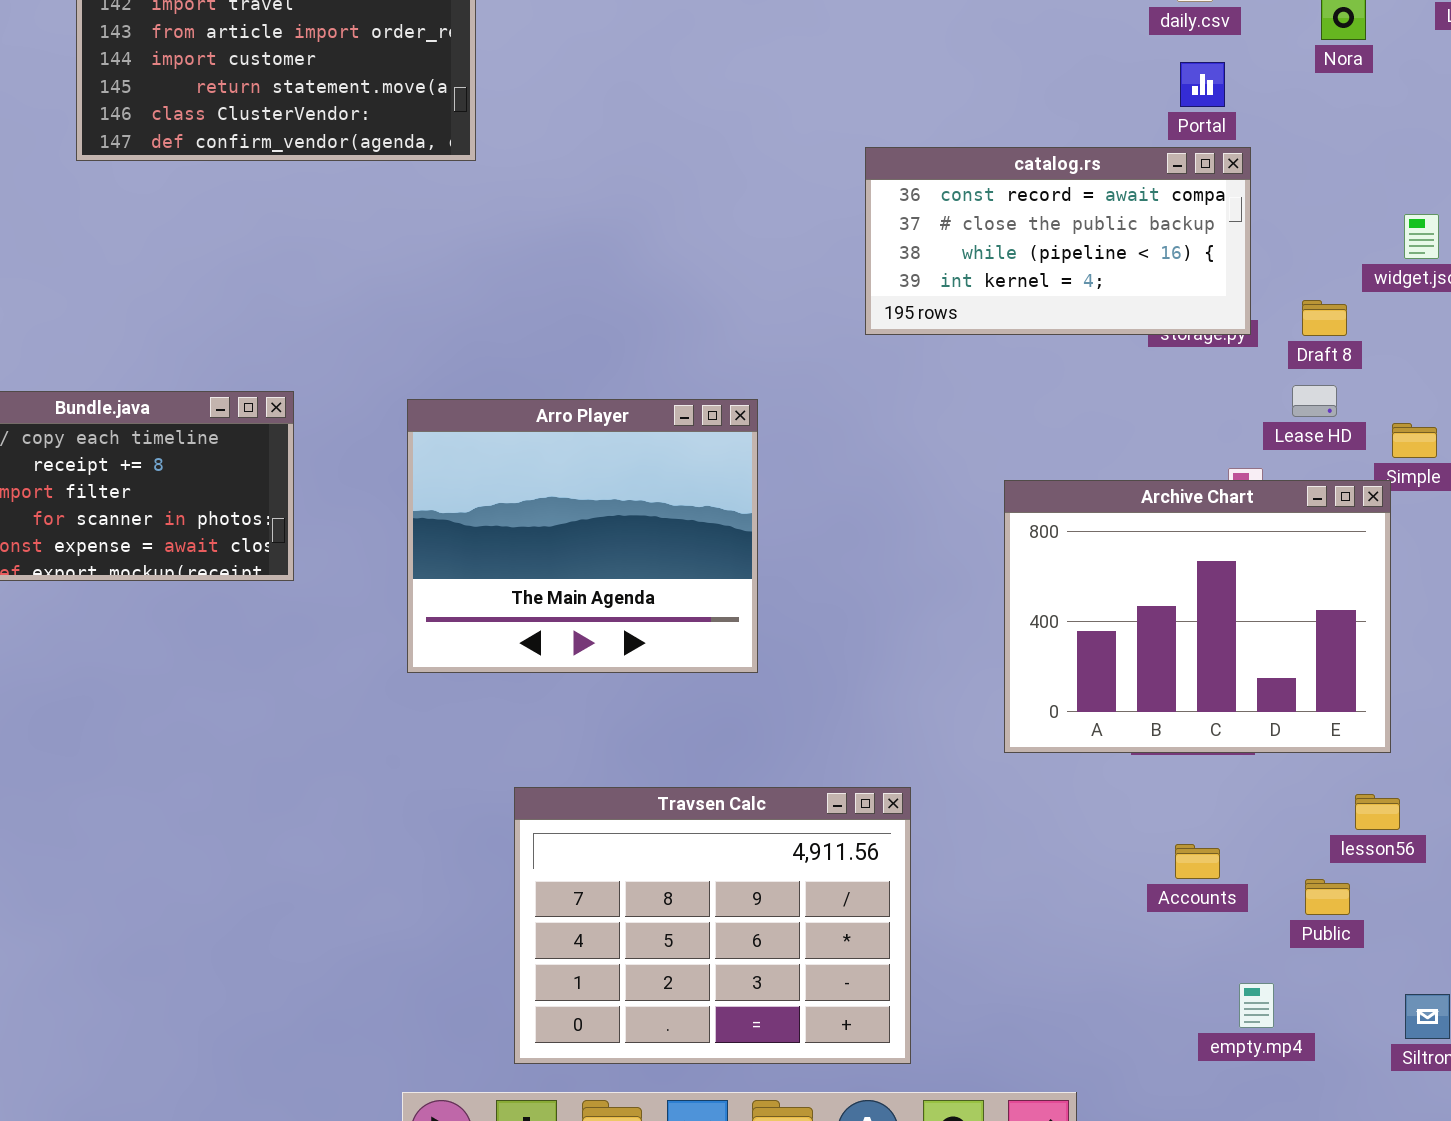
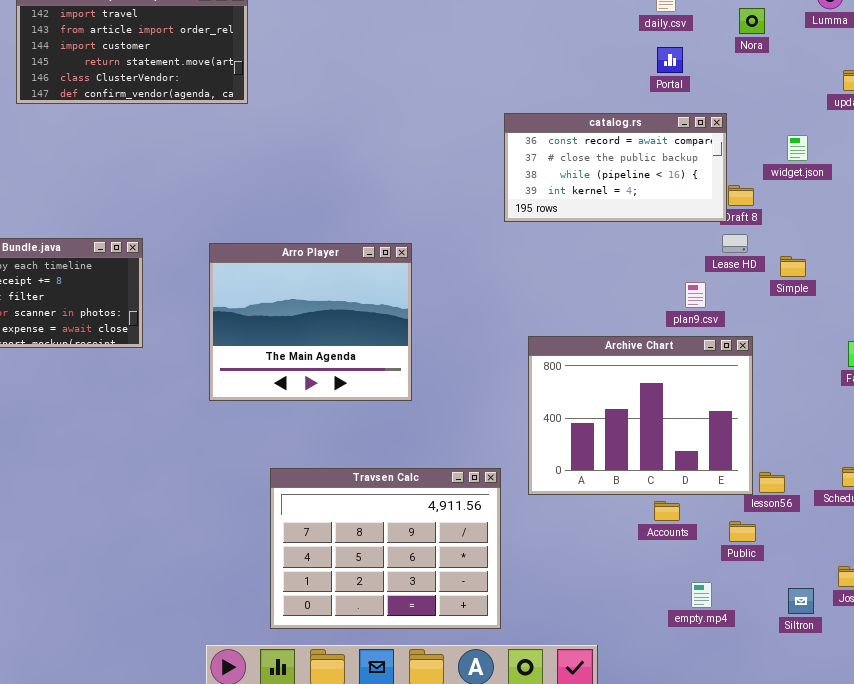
catalog.rs: [865,147,1251,335] -> [504,113,727,222], moved
Archive Chart: [1004,480,1391,753] -> [528,336,753,495], moved

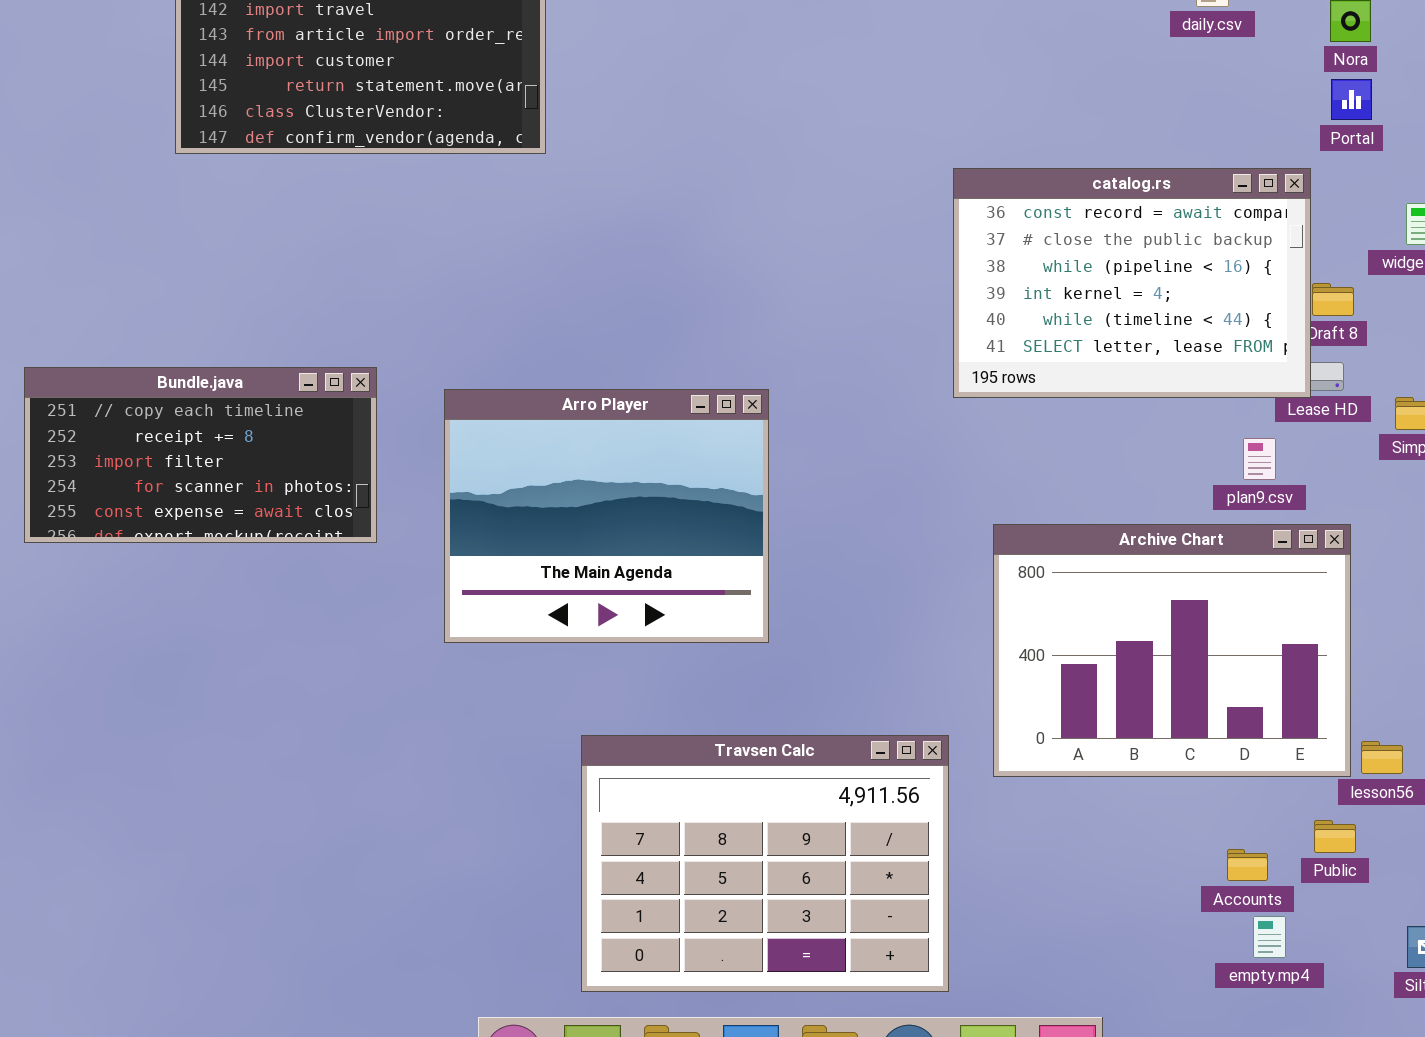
Portal: [657,47,683,73] -> [1331,79,1372,120], moved
catalog.rs: [504,113,727,222] -> [953,168,1311,398], resized
Arro Player: [209,243,412,401] -> [444,389,769,643], moved
Accounts: [654,501,680,521] -> [1227,849,1268,881], moved

